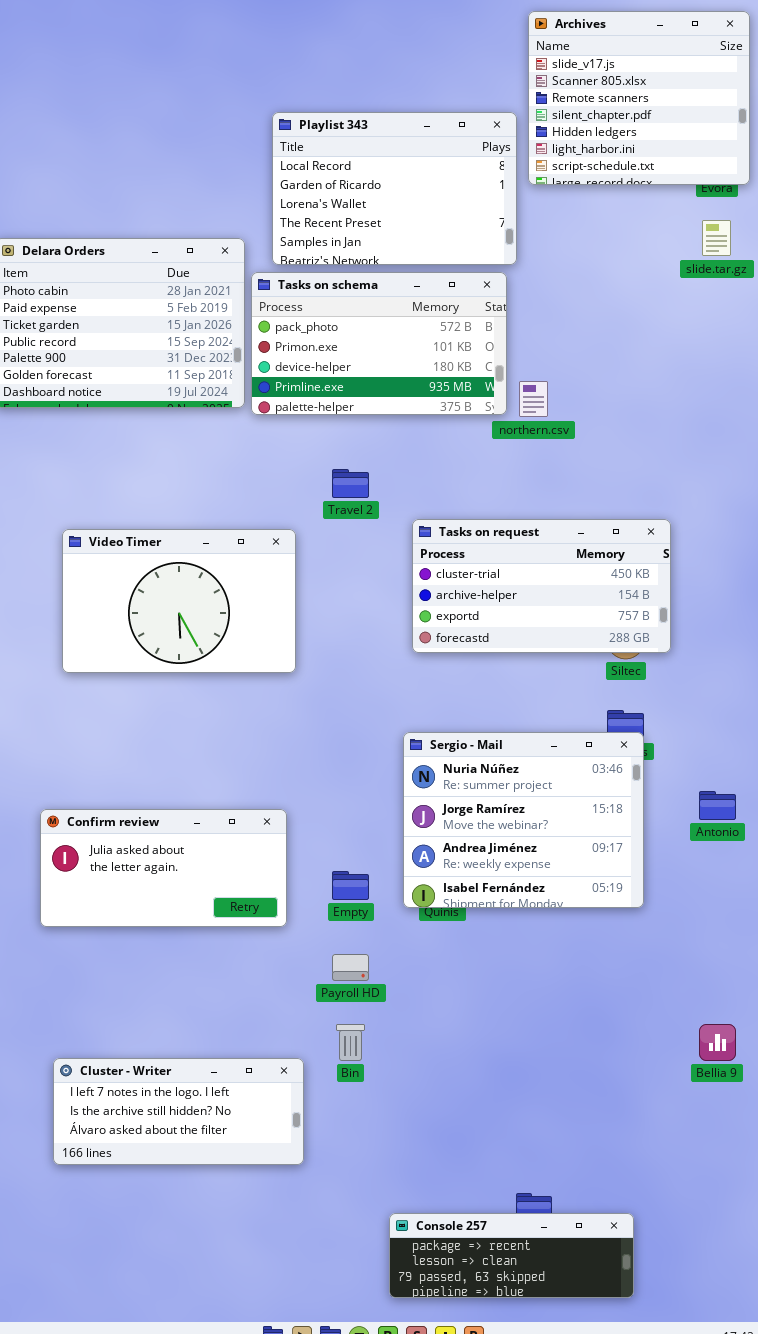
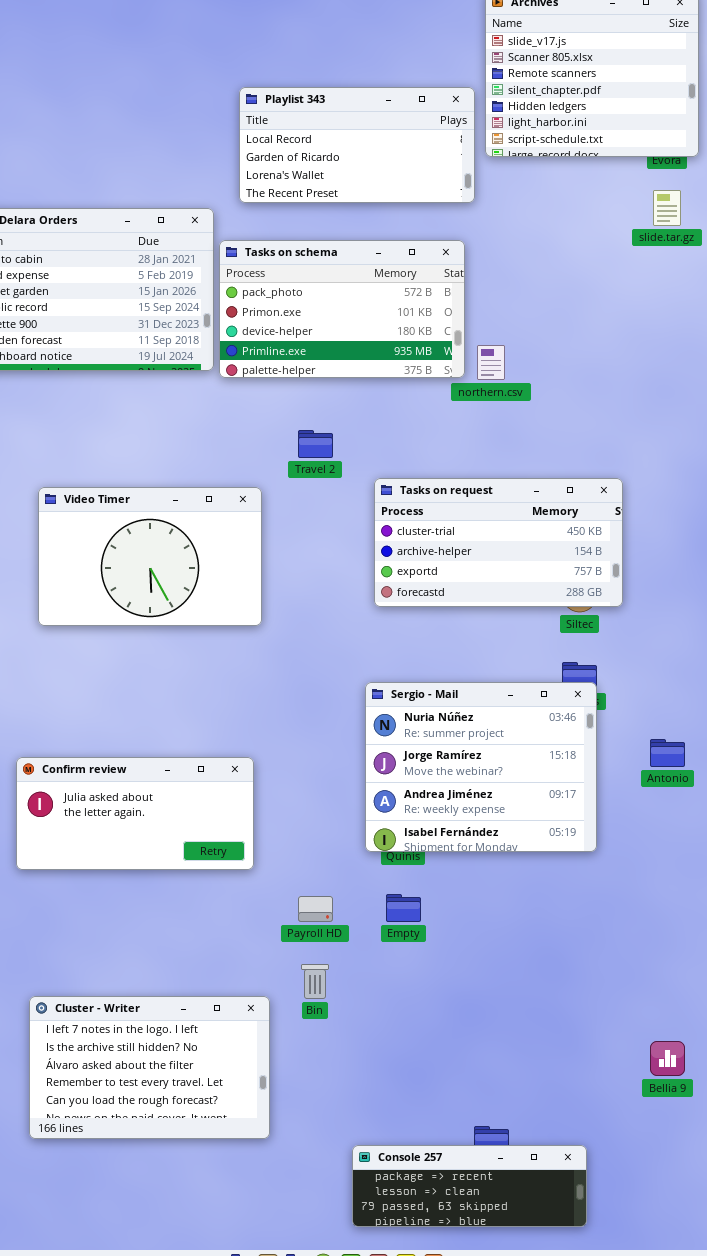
Playlist 343: [272,112,517,265] -> [239,87,475,203], resized
Empty: [332,871,369,900] -> [386,894,421,922], moved
Bellia 9: [699,1024,736,1061] -> [650,1041,685,1076], moved
Cluster - Writer: [53,1058,304,1165] -> [29,996,270,1139], resized

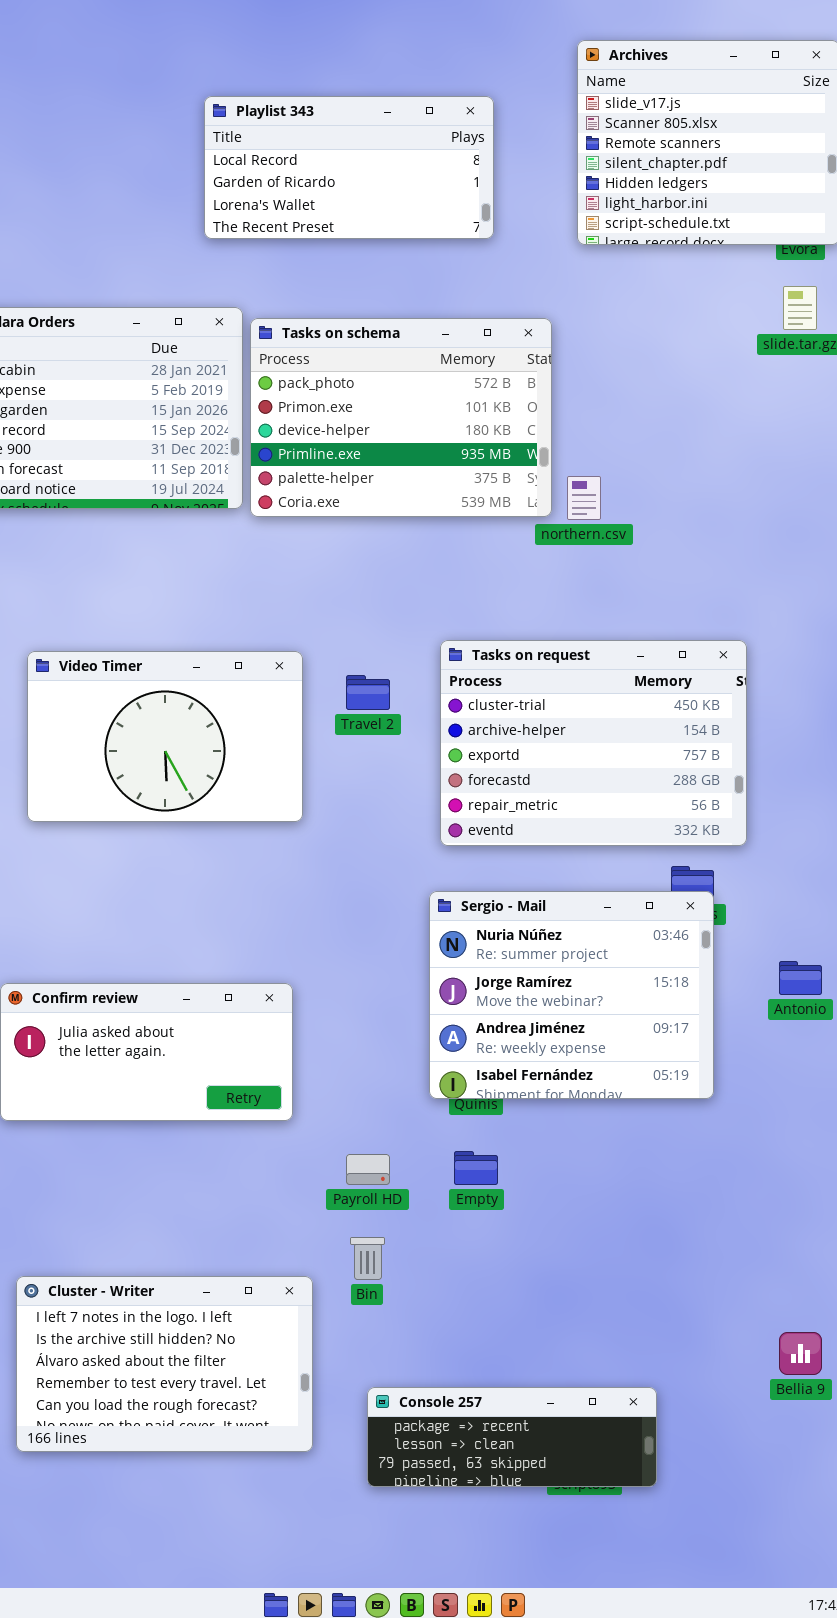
Playlist 343: [239,87,475,203] -> [204,96,494,239], moved
Tasks on schema: [219,240,465,378] -> [250,318,552,517], resized
Travel 2: [298,430,333,458] -> [346,675,390,710], moved
Tasks on request: [374,478,623,607] -> [440,640,747,846], resized
Console 257: [352,1145,587,1227] -> [367,1387,657,1487], moved

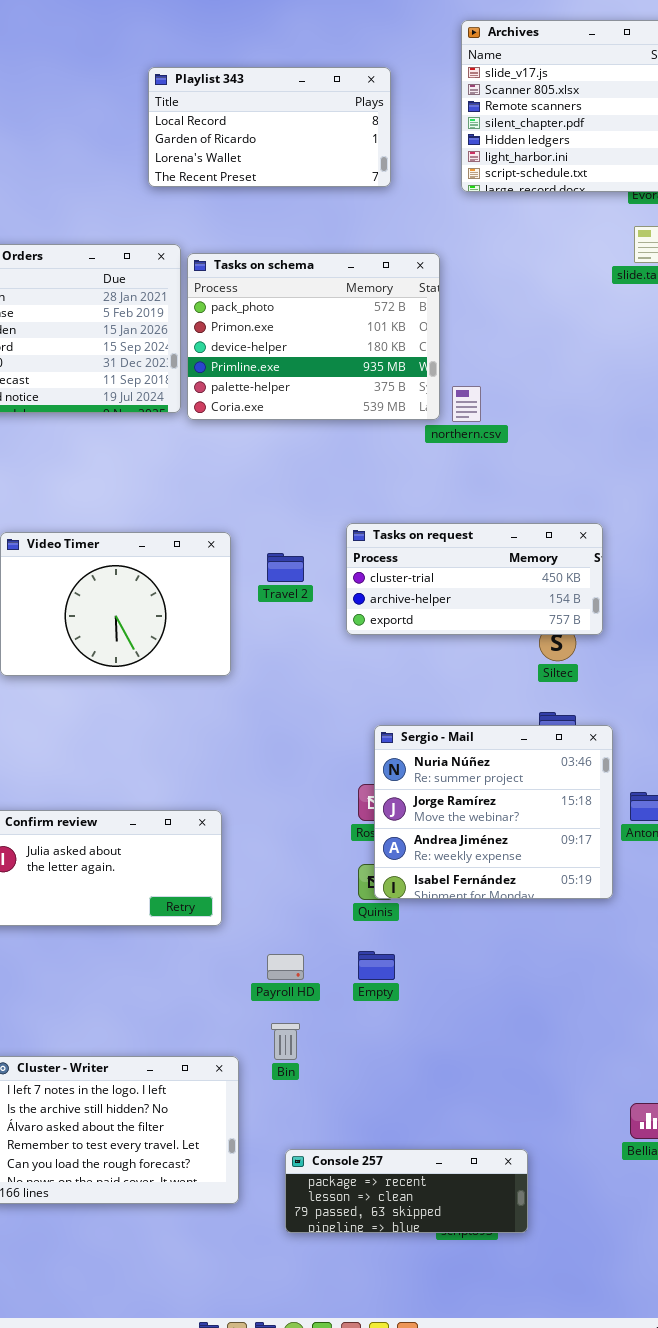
Tasks on request: [440,640,747,846] -> [346,523,603,635], resized
Sergio - Mail: [429,891,714,1099] -> [374,725,613,899], moved

